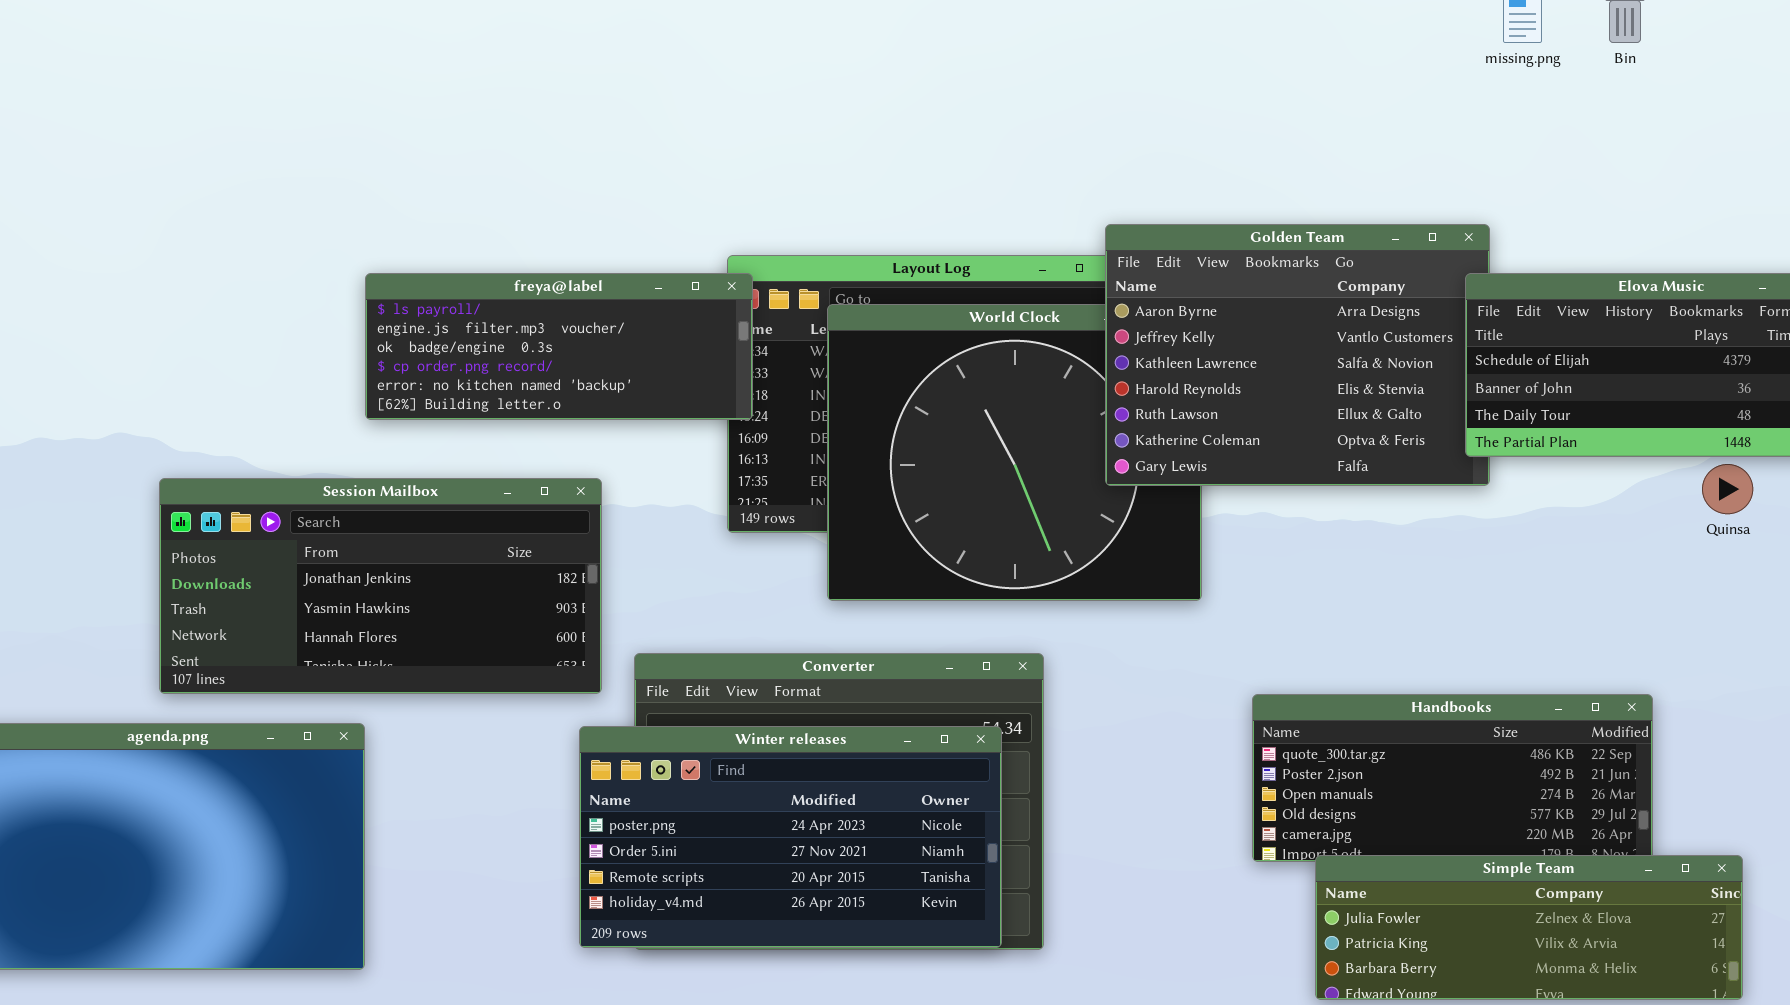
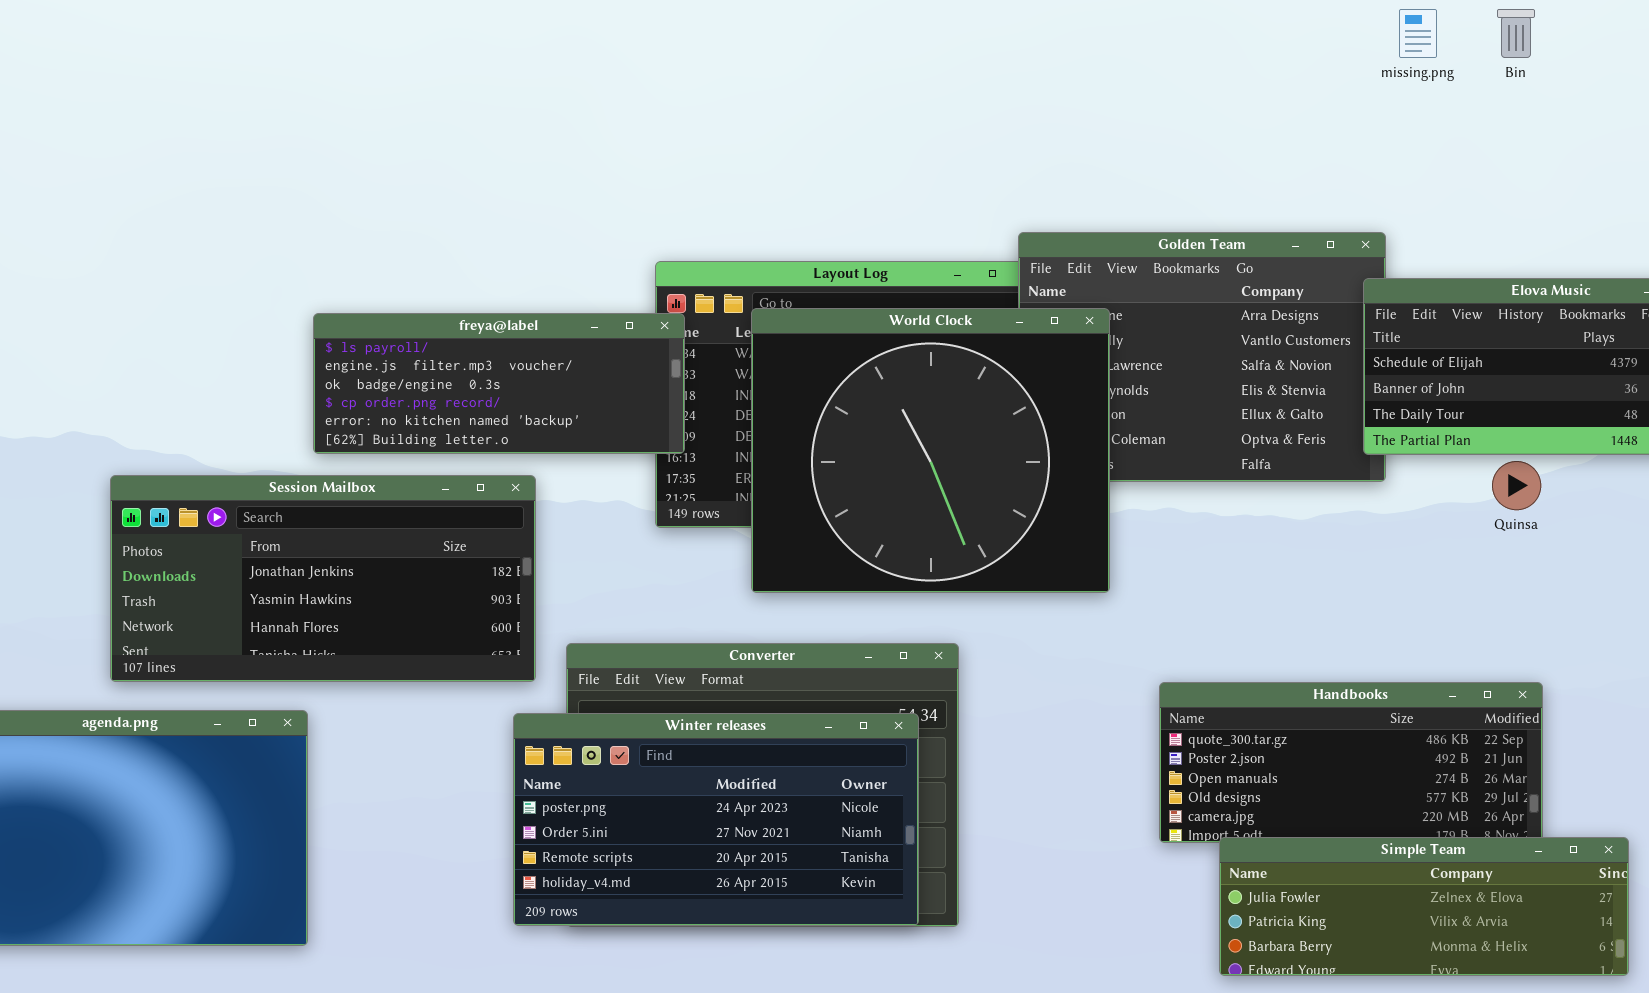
freya@label: [365,273,753,420] -> [313,313,685,454], moved
World Clock: [827,304,1202,601] -> [751,308,1110,593], raised
Quinsa: [1702,464,1753,514] -> [1492,461,1541,510], moved

